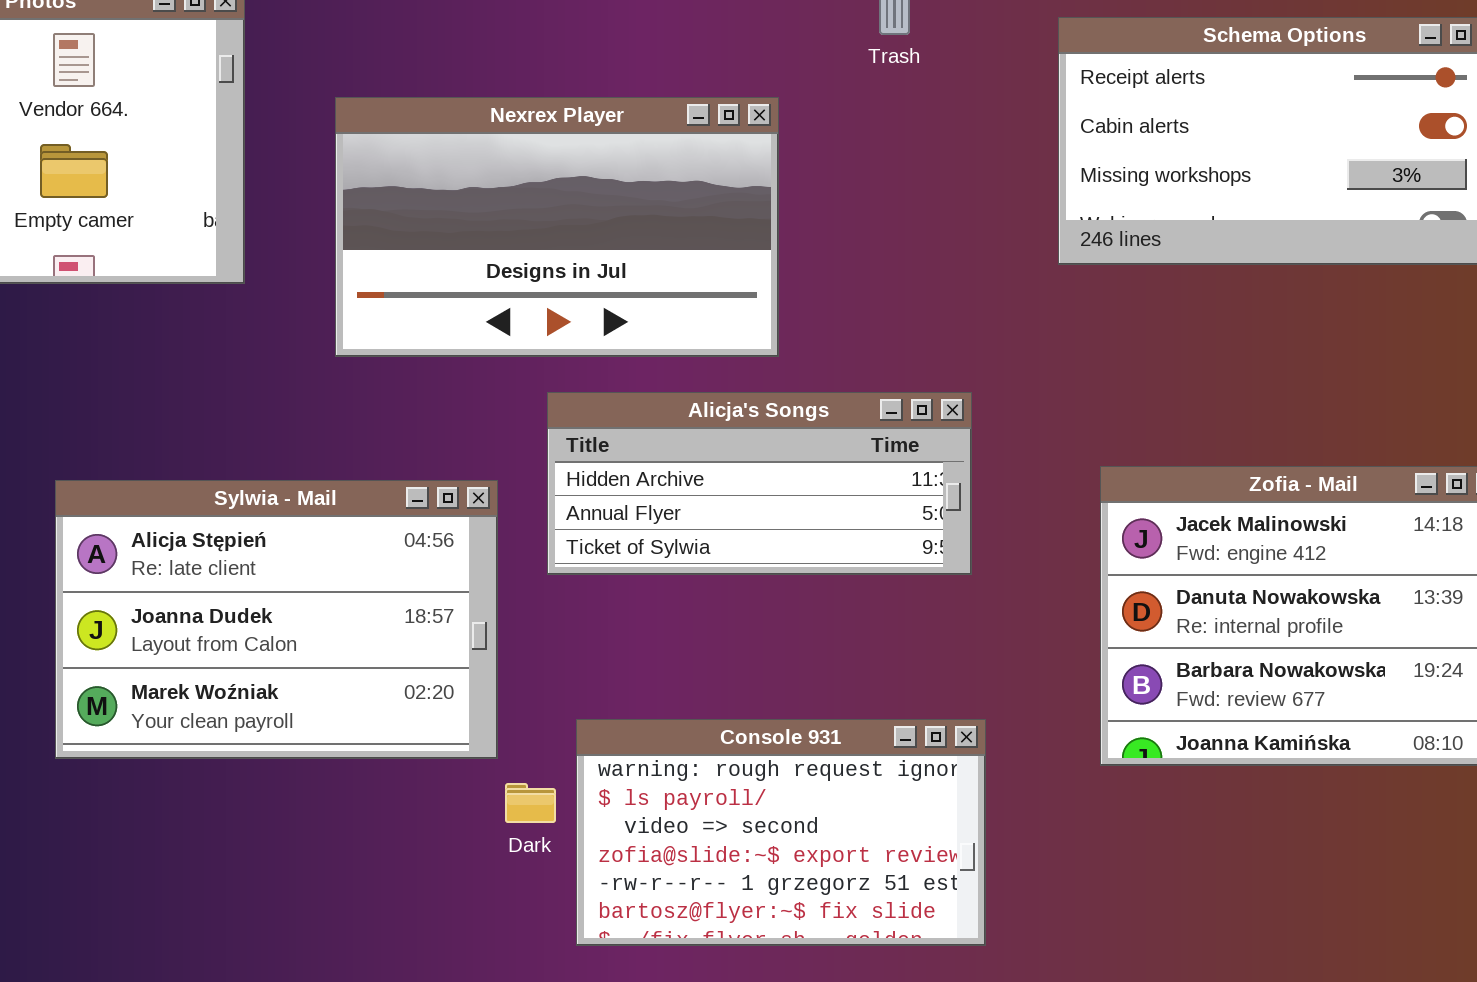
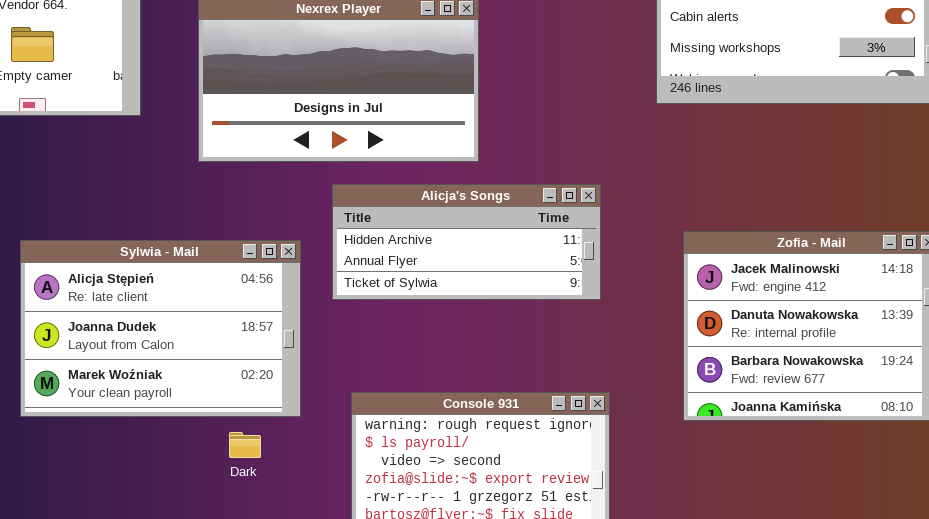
Dark: [505,783,556,823] -> [229,432,261,458], moved

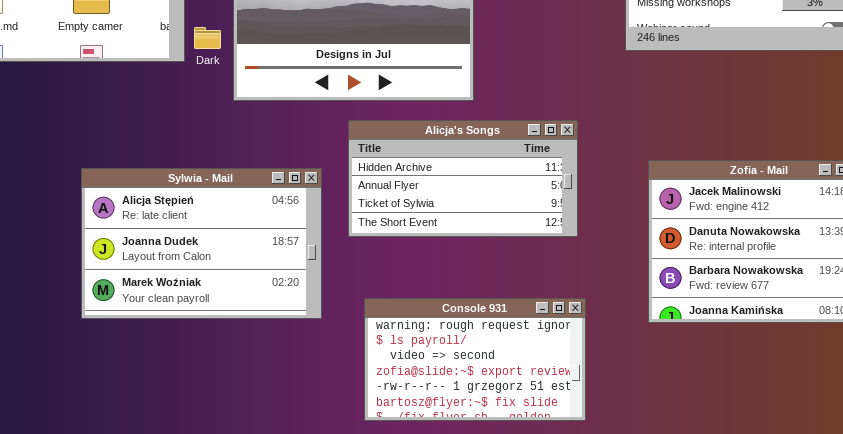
Alicja's Songs: [332,184,601,300] -> [348,120,578,237], resized
Dark: [229,432,261,458] -> [194,27,221,49], moved

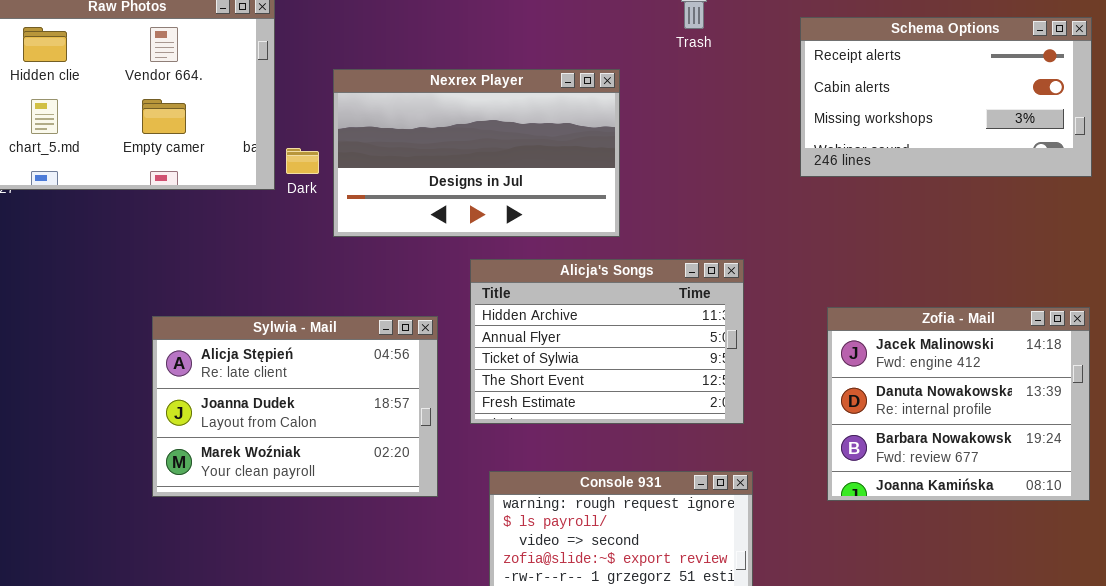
Alicja's Songs: [348,120,578,237] -> [470,259,744,424], resized

